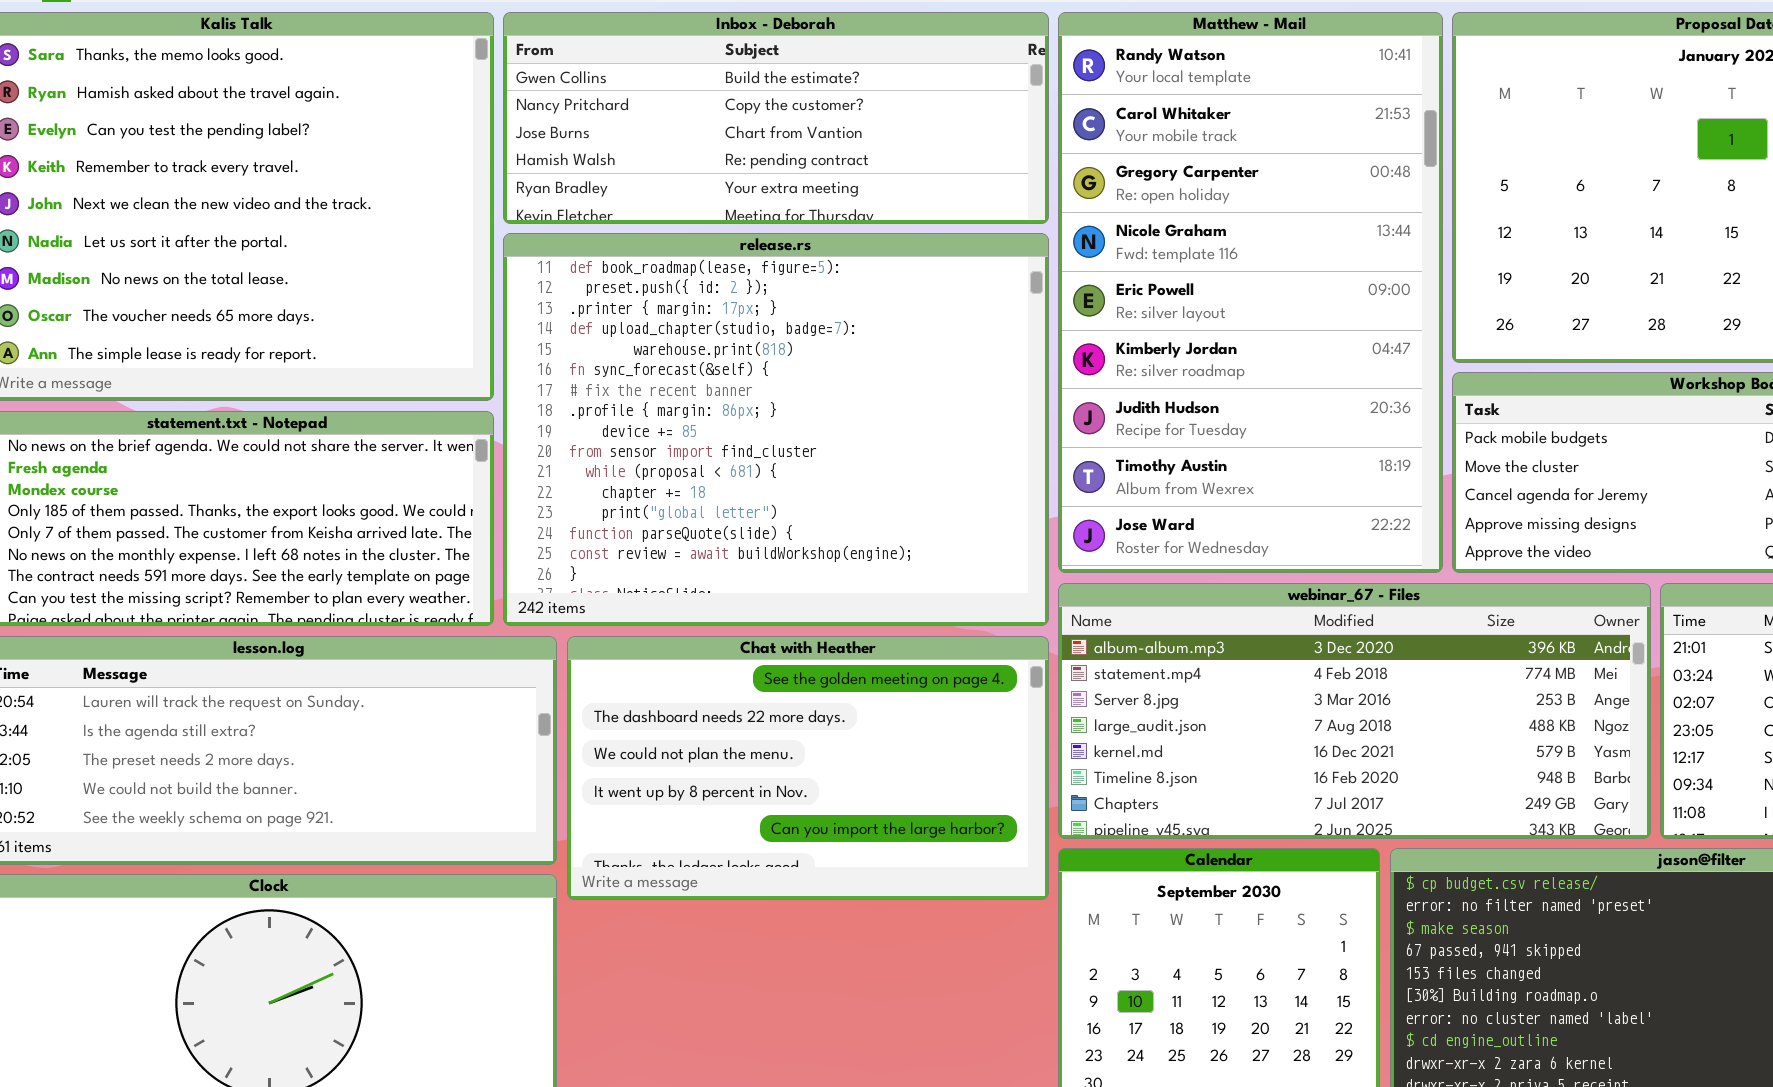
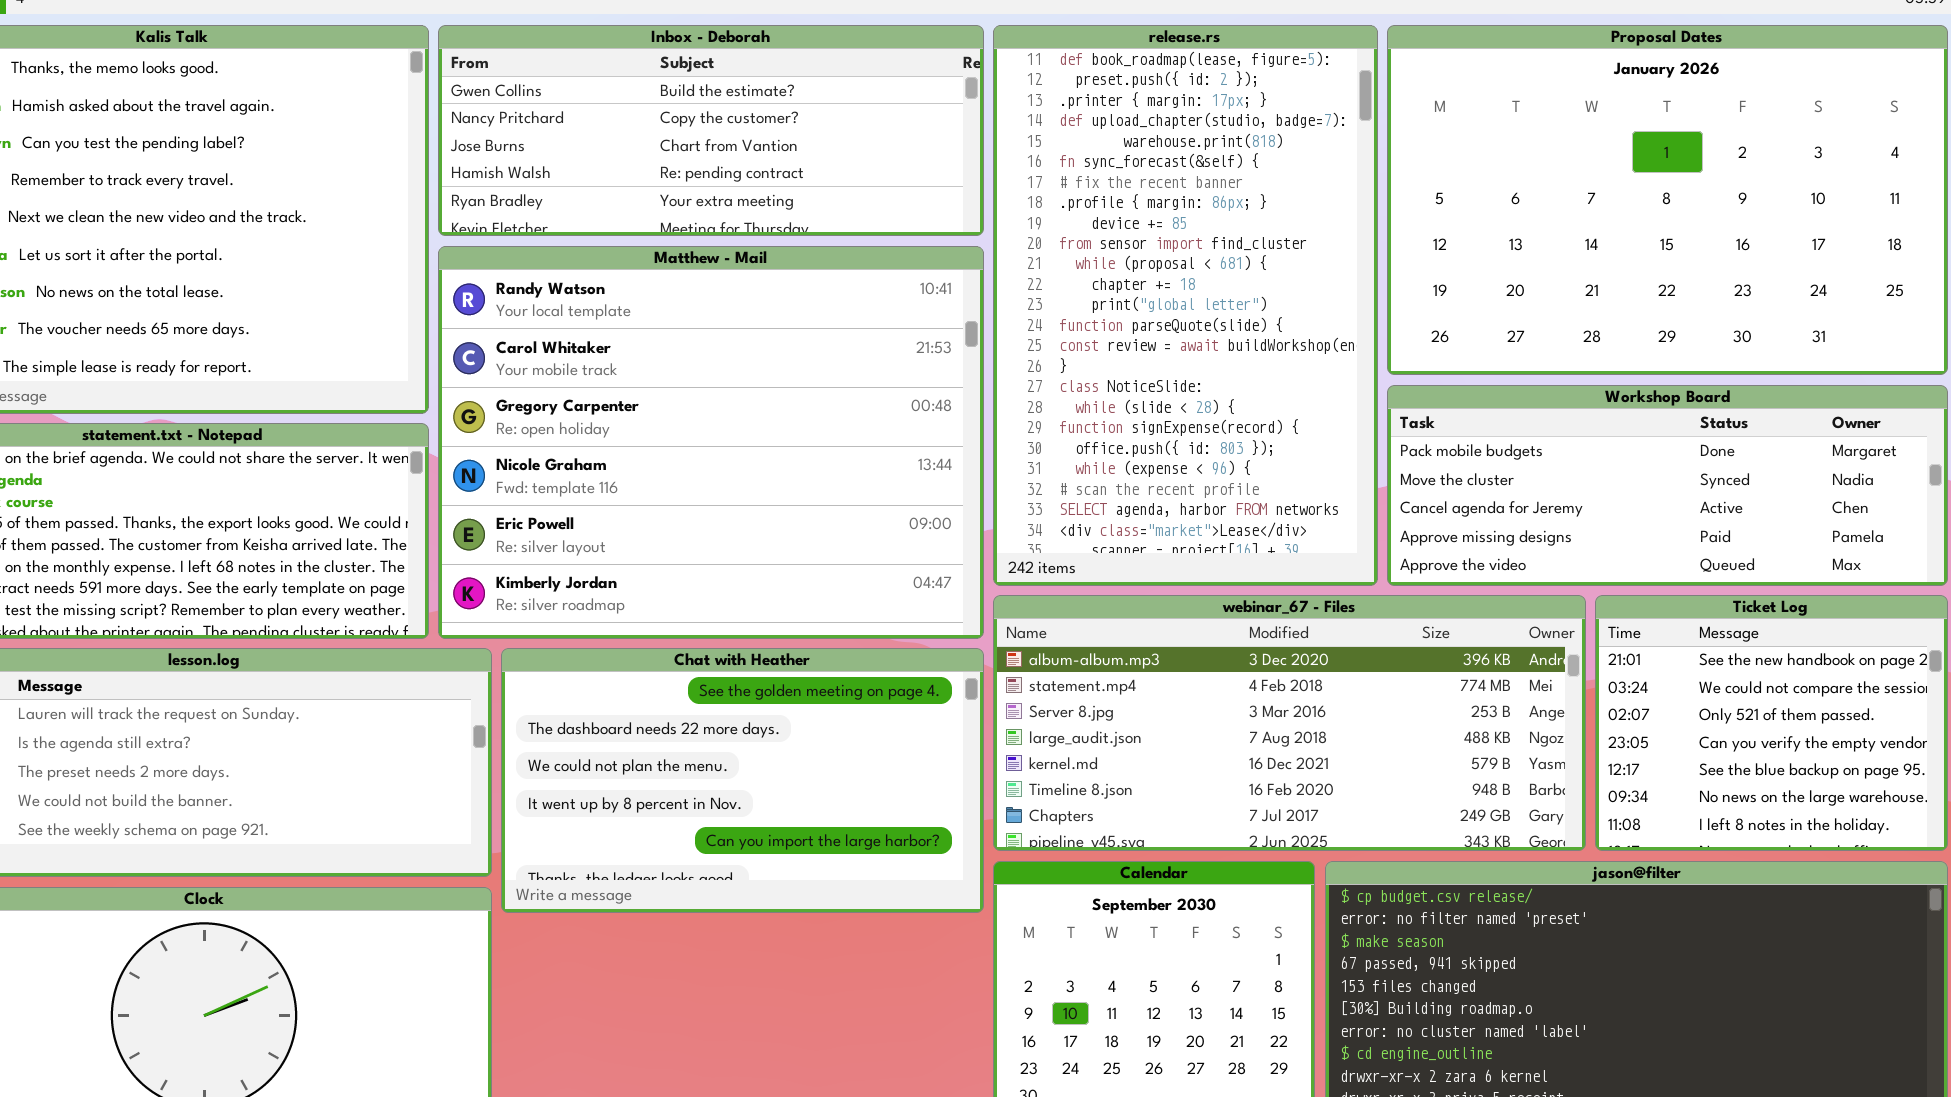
Matthew - Mail: [1058,12,1443,573] -> [438,246,984,639], moved, resized
release.rs: [503,233,1049,626] -> [993,25,1378,586], moved, resized

